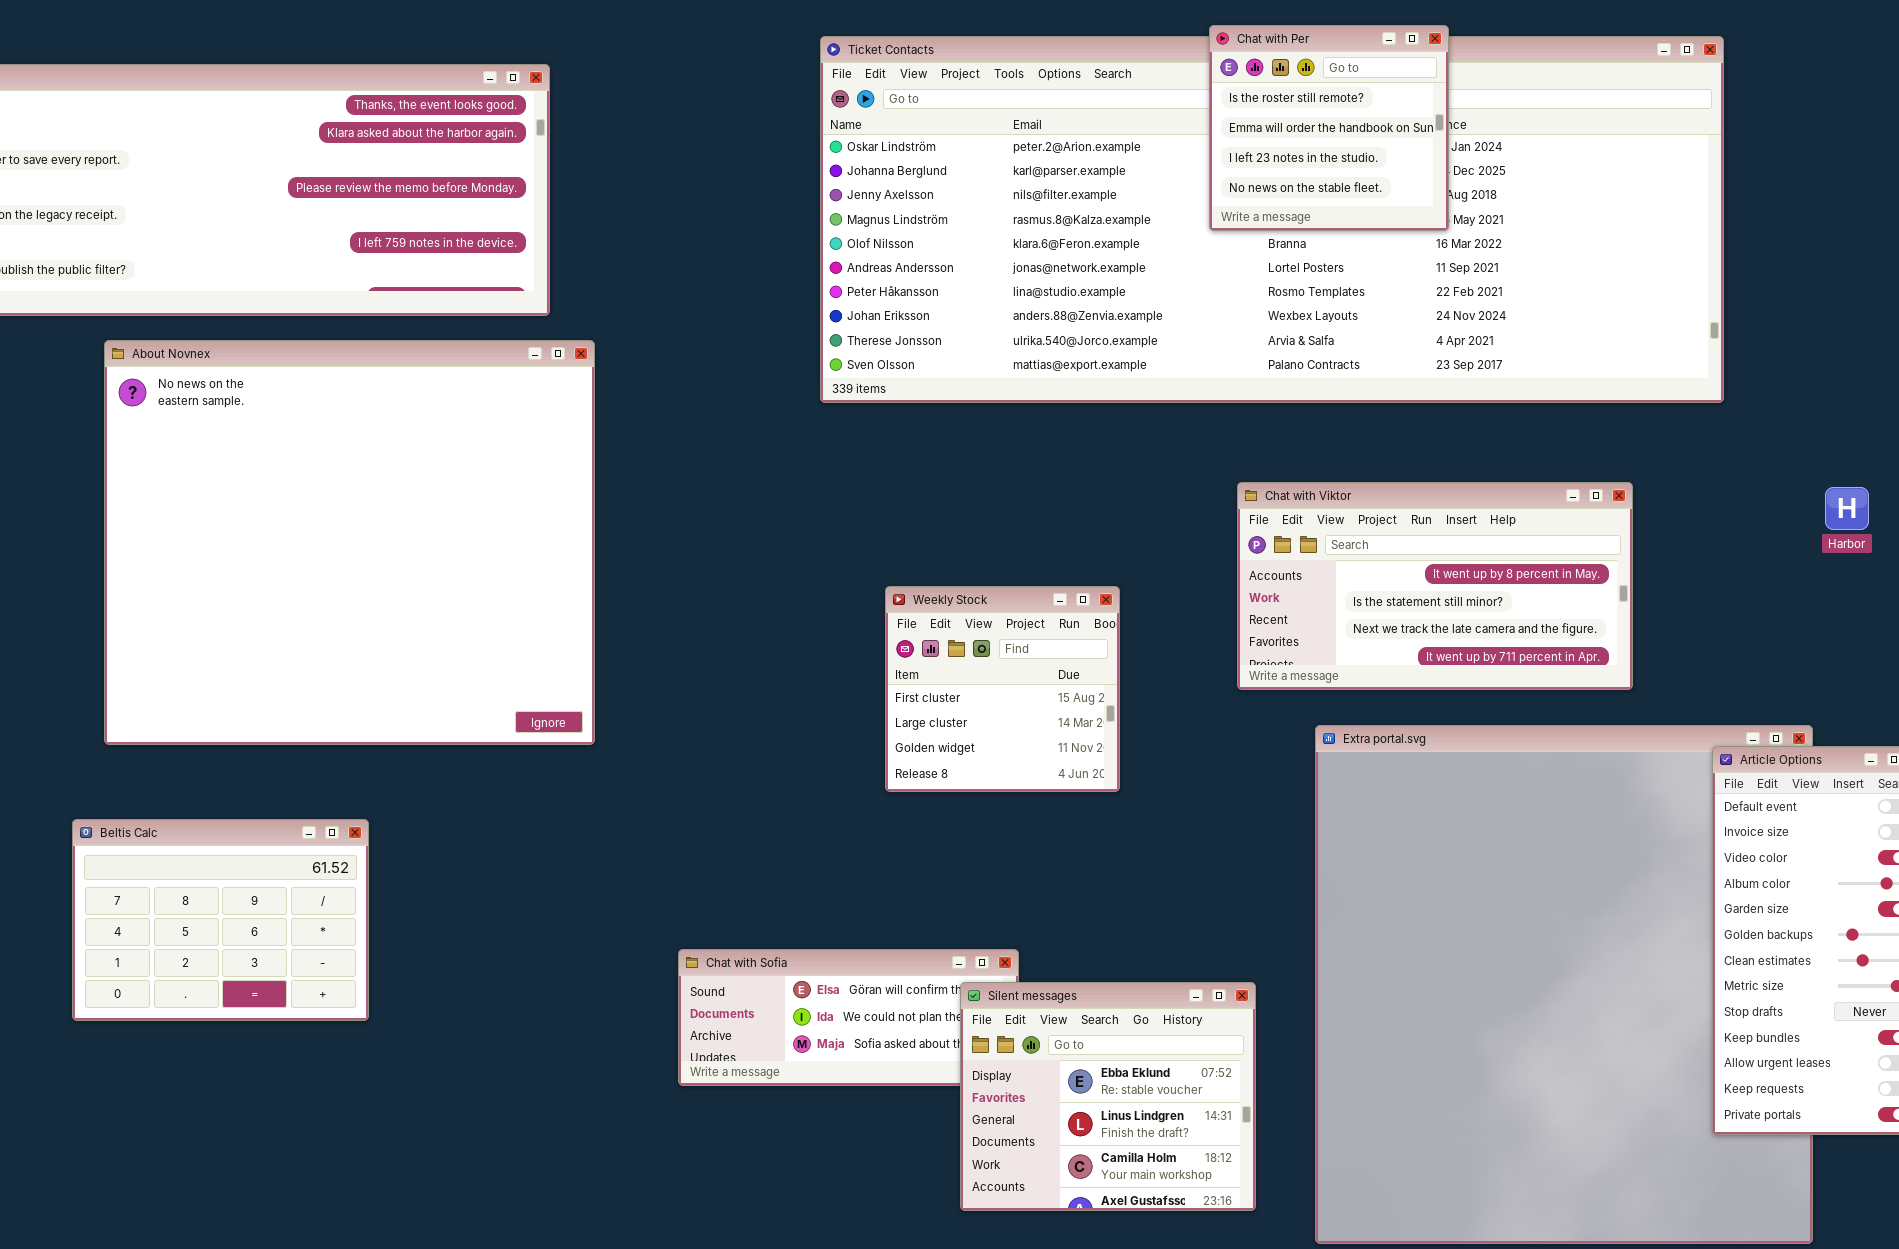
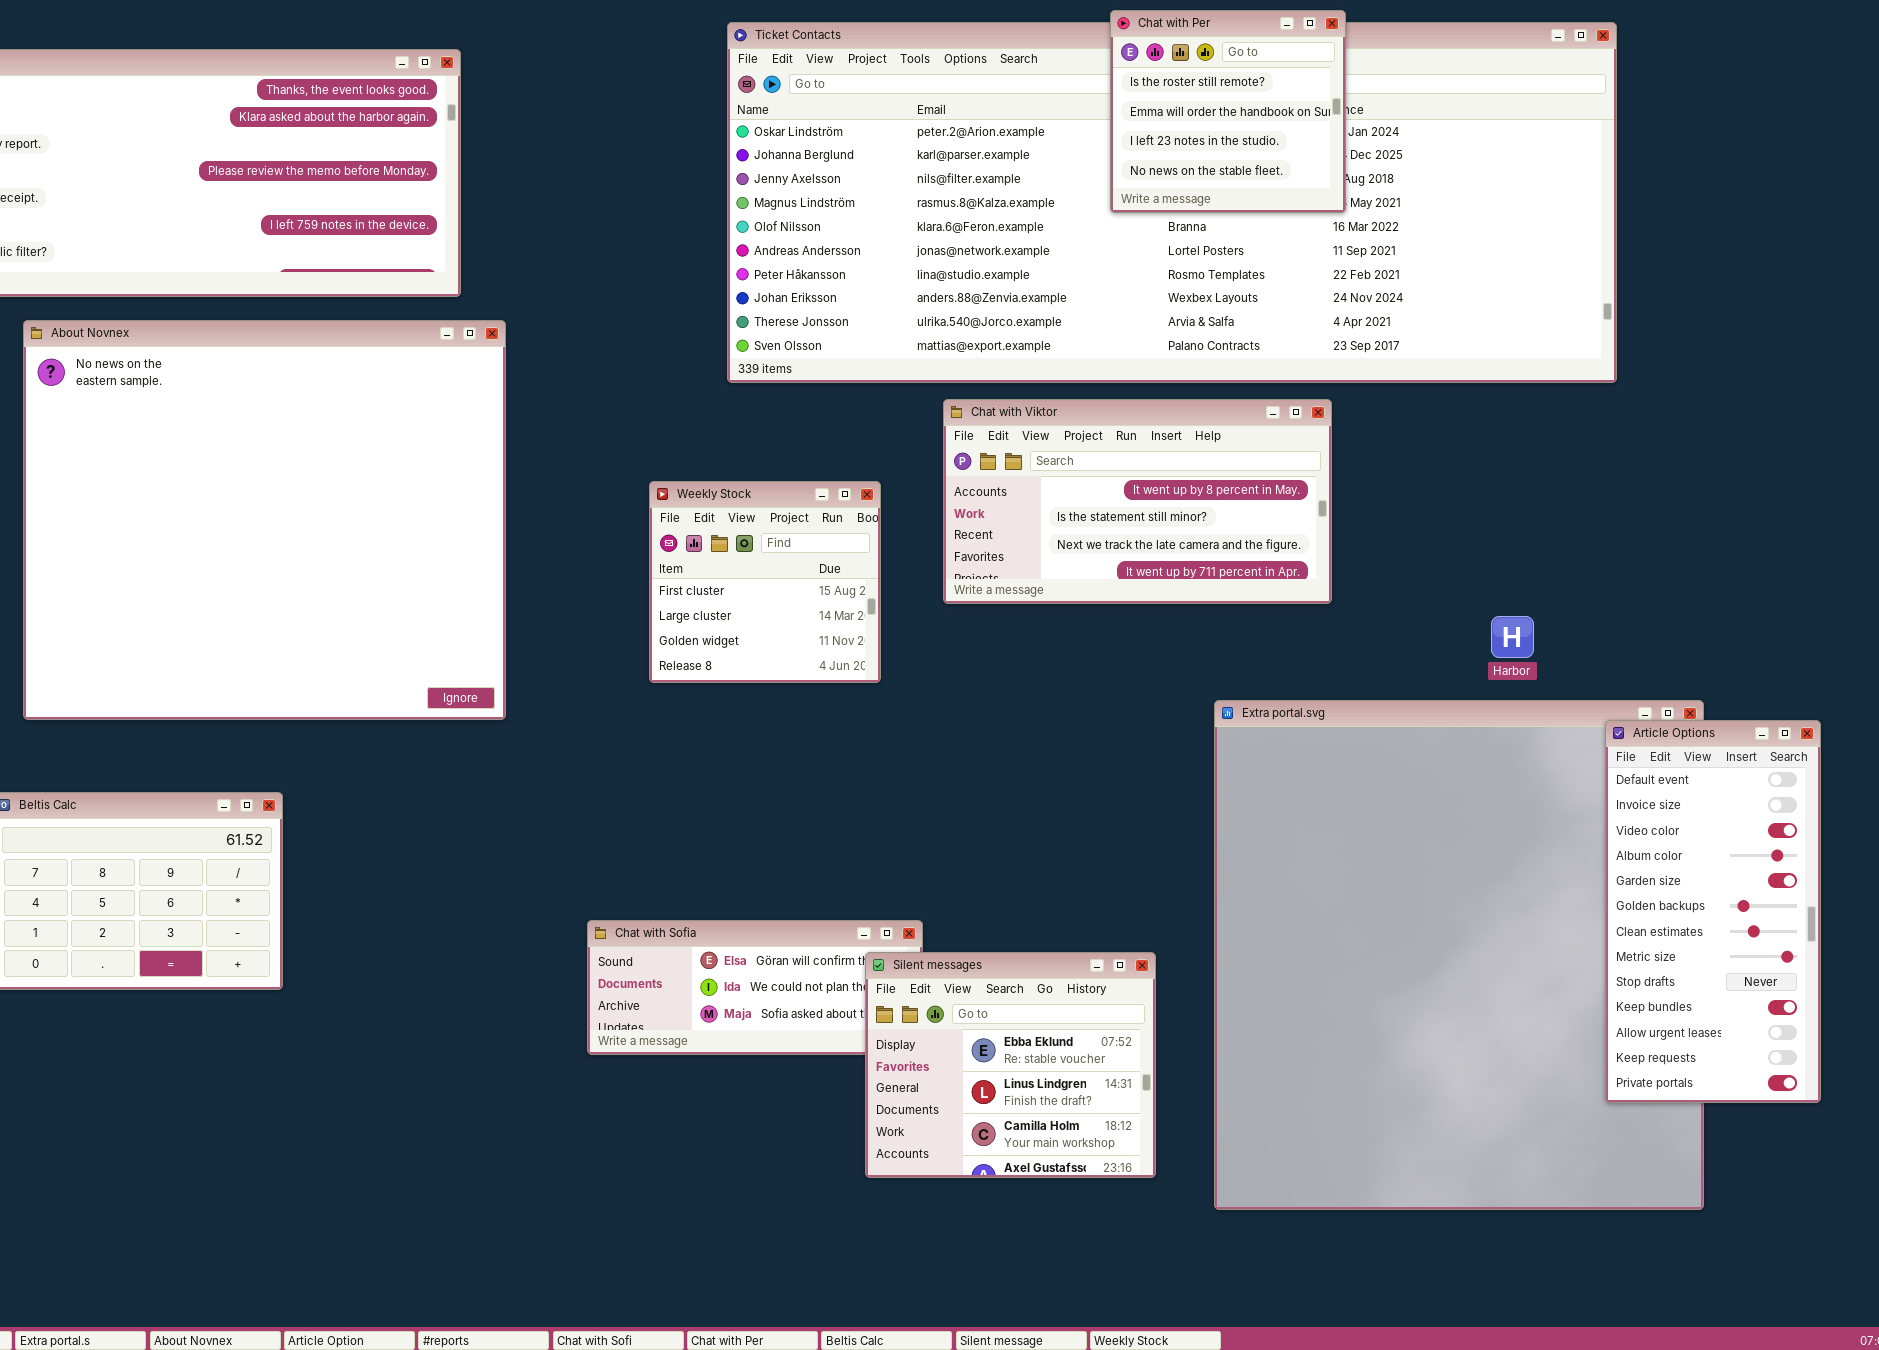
Chat with Viktor: [1237,482,1633,690] -> [943,399,1332,604], moved
Harbor: [1825,487,1869,530] -> [1491,616,1534,658], moved
Weekly Stock: [885,586,1120,792] -> [649,481,881,683], moved

